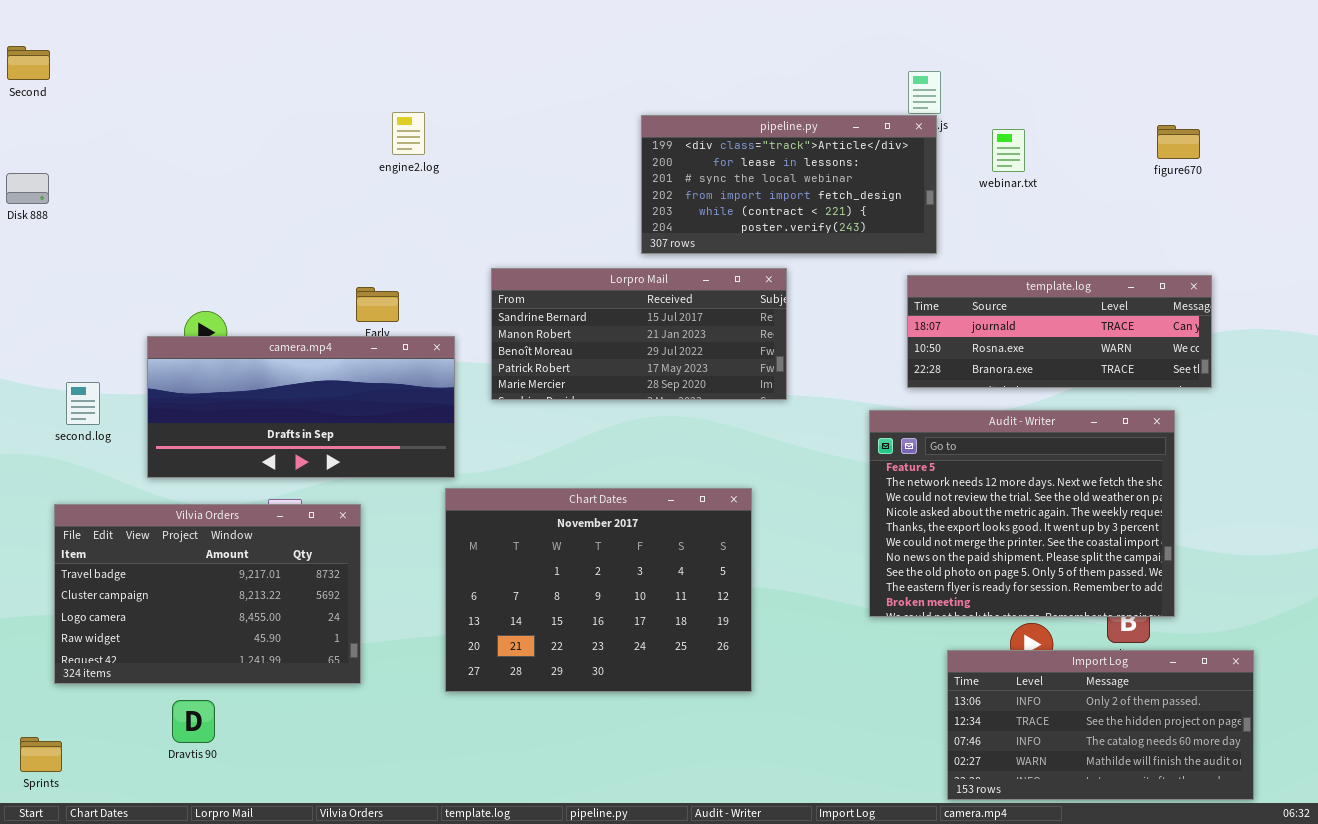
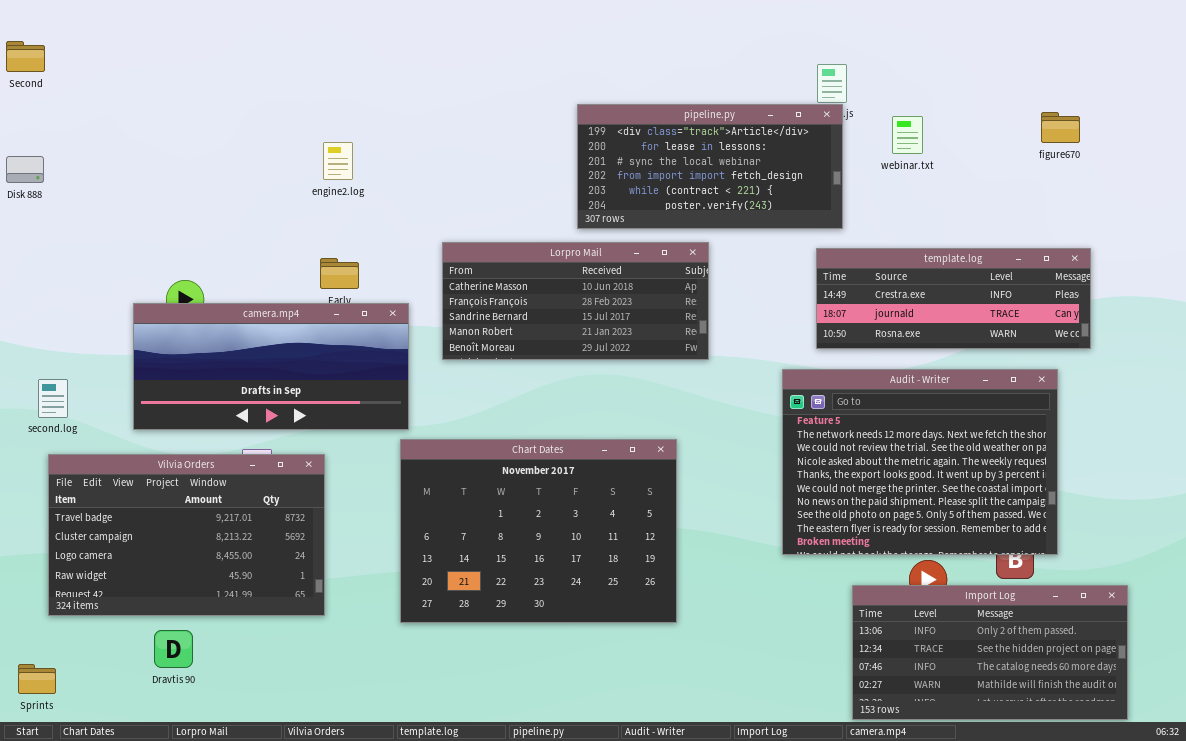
engine2.log: [392,112,425,155] -> [323,142,353,180], moved
Lorpro Mail: [491,268,787,400] -> [442,242,709,360], scrolled up 2 rows
template.log: [907,275,1212,388] -> [816,248,1091,349], scrolled up 1 row
second.log: [66,382,100,425] -> [38,379,68,418], moved

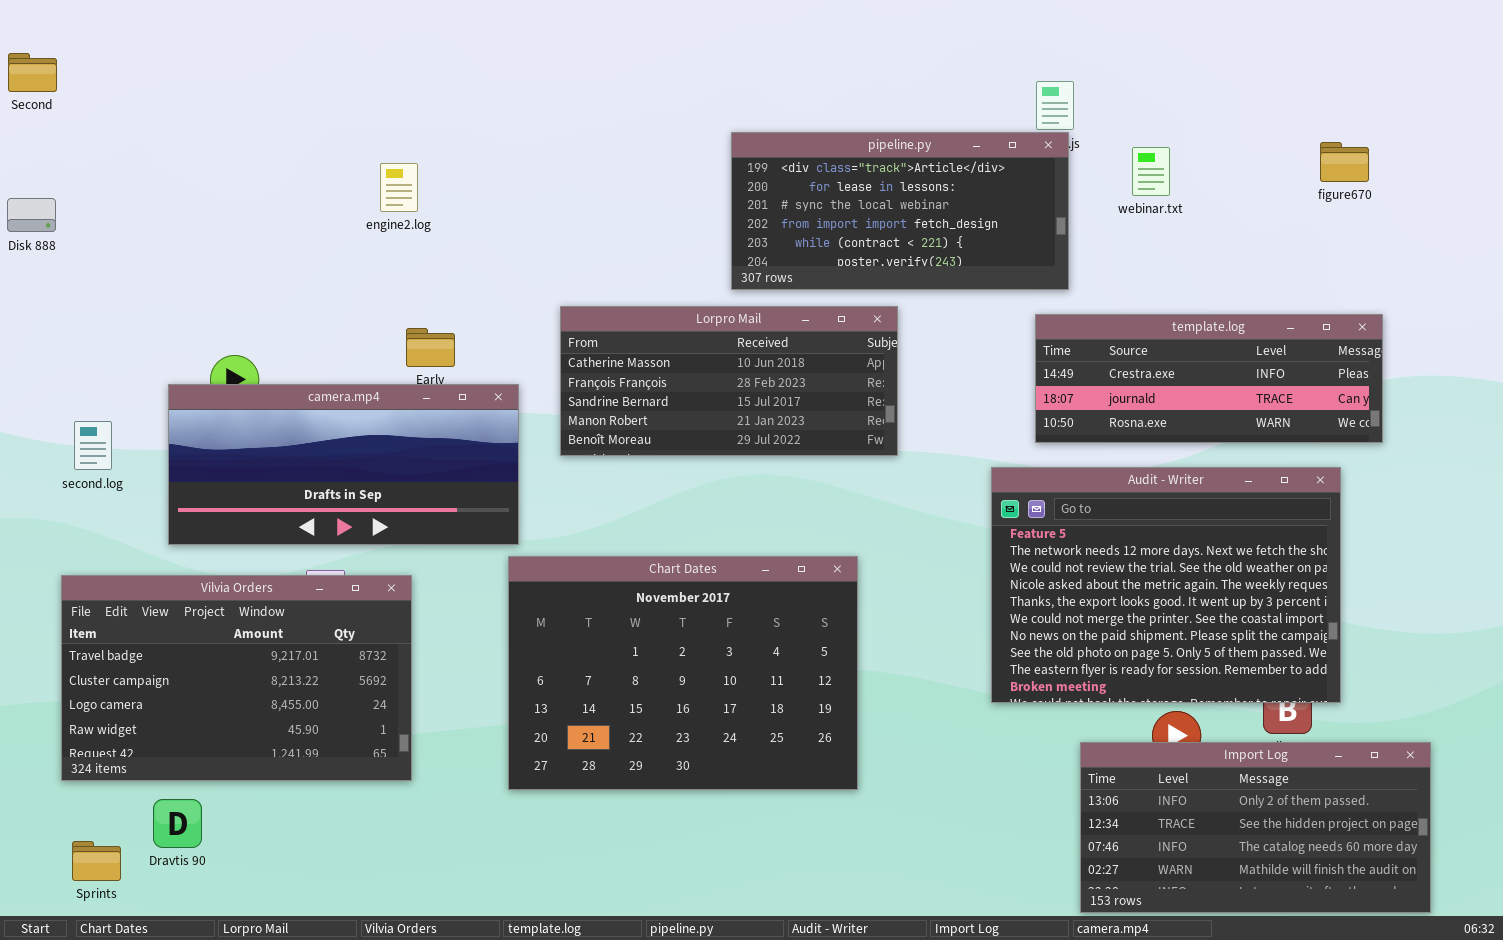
engine2.log: [323,142,353,180] -> [380,163,418,212], moved
second.log: [38,379,68,418] -> [74,421,112,470], moved
Dravtis 90: [154,630,193,668] -> [153,799,202,848], moved
Sprints: [18,664,56,694] -> [72,841,121,881], moved

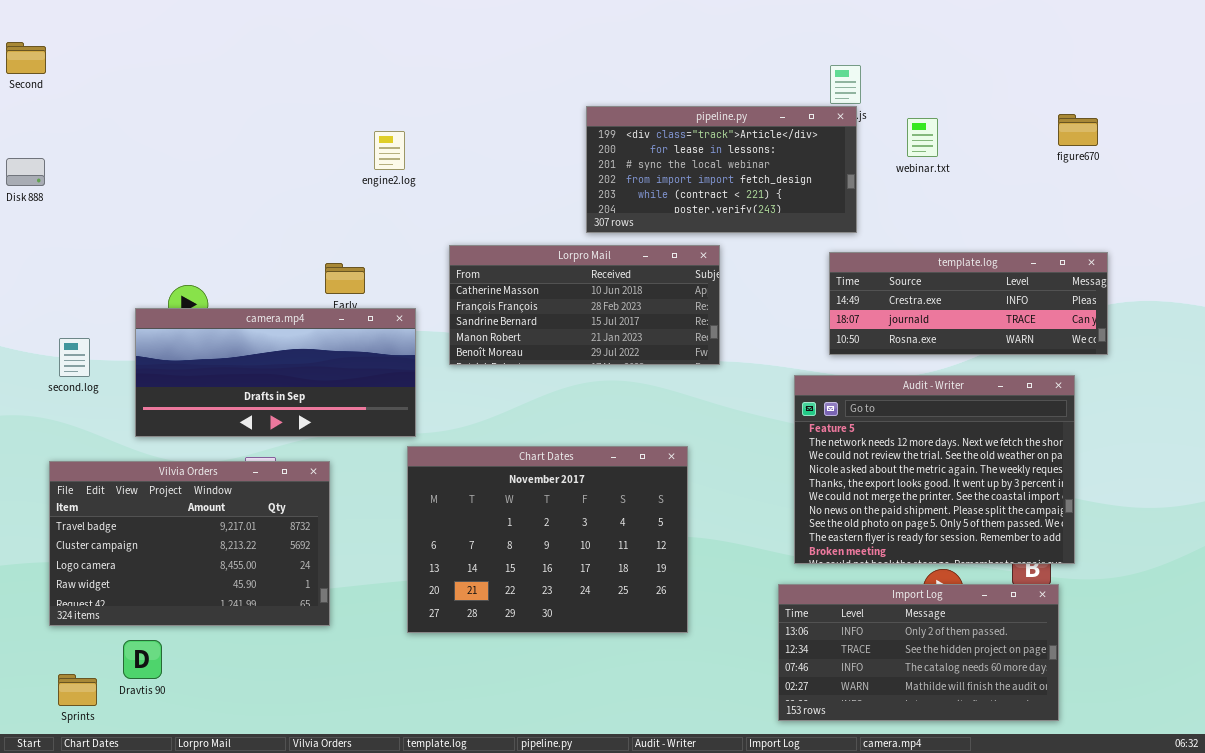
engine2.log: [380,163,418,212] -> [374,131,405,170], moved
Import Log: [1080,742,1431,913] -> [778,584,1059,721], moved

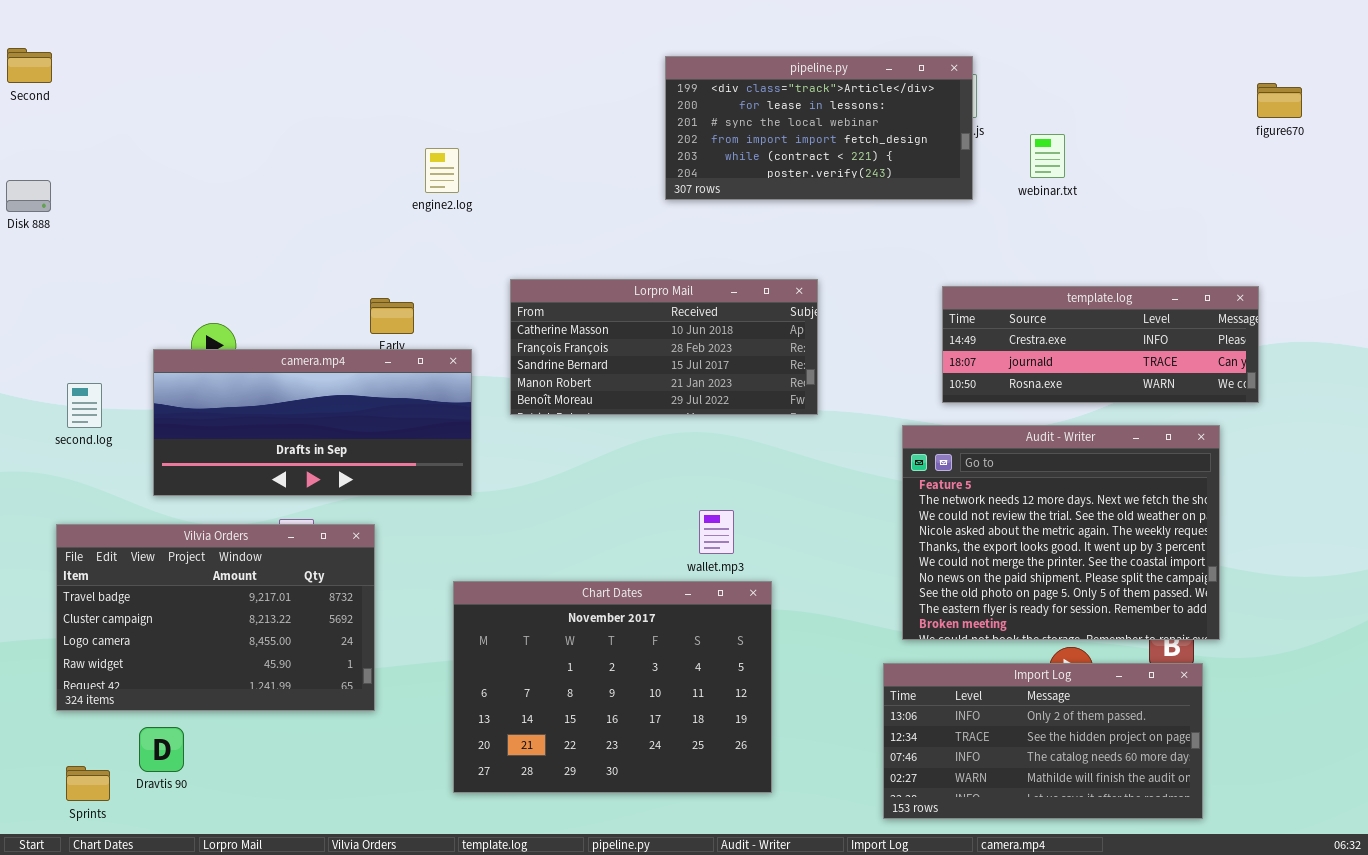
pipeline.py: [586,106,857,233] -> [665,56,973,200], moved
figure670: [1058,114,1098,146] -> [1257,83,1302,118], moved
Chart Dates: [407,446,688,633] -> [453,581,772,793], moved

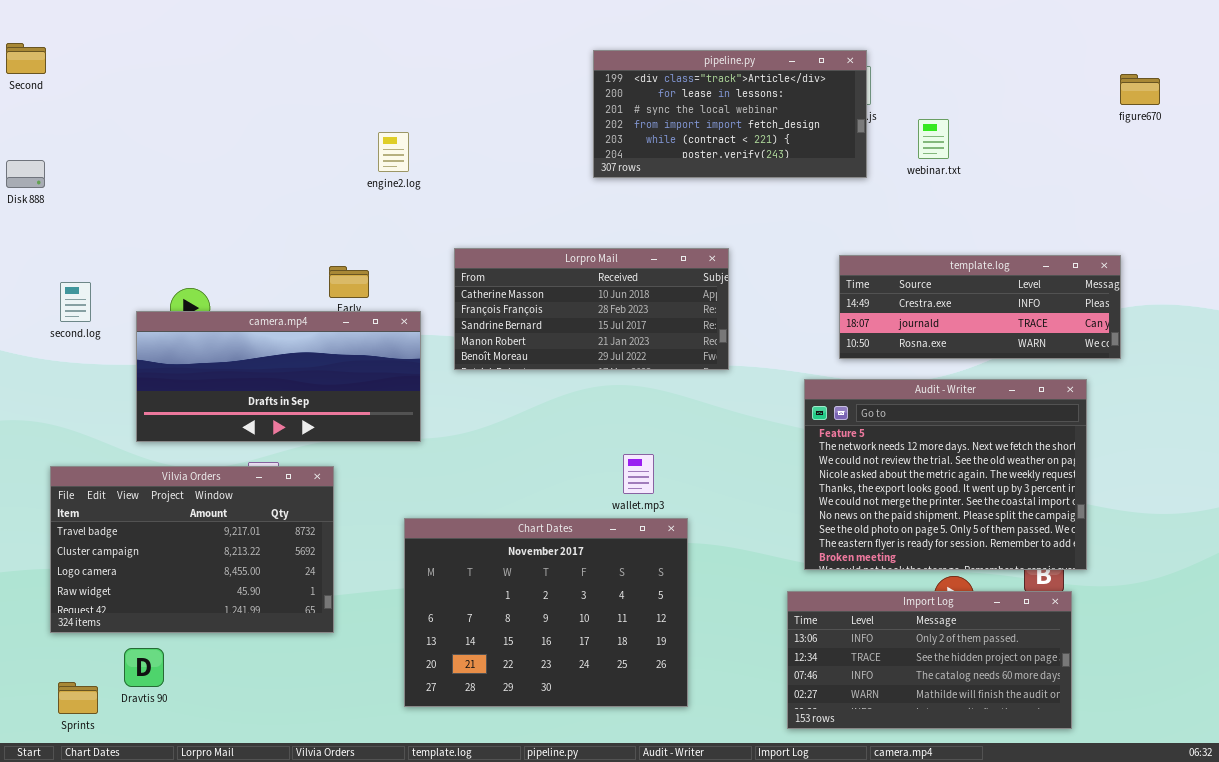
second.log: [67,383,102,428] -> [60,282,91,322], moved

